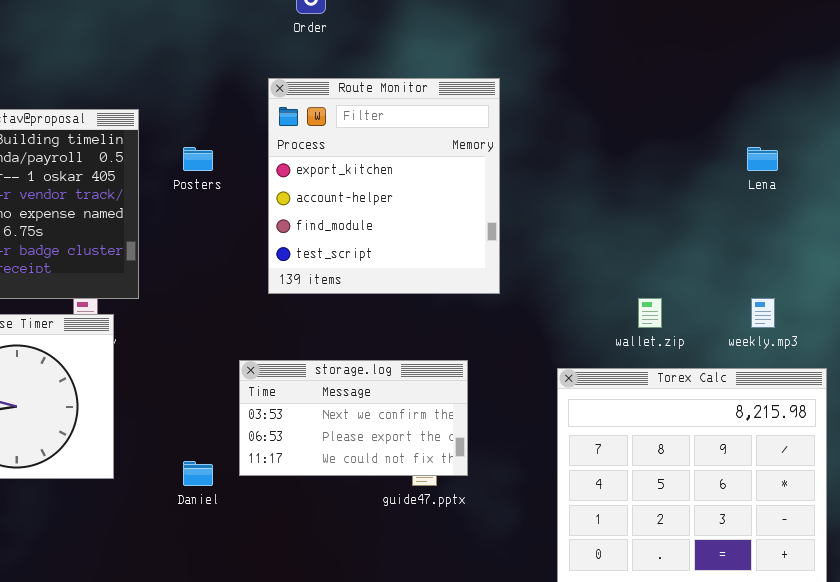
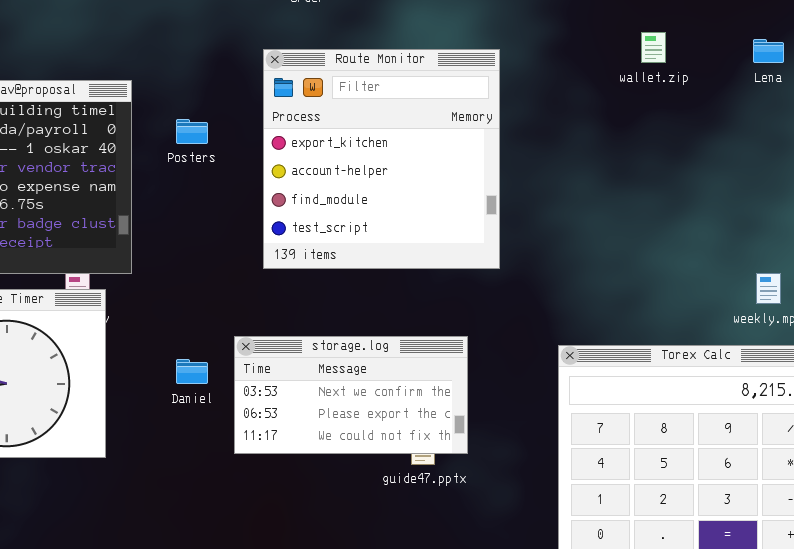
Lena: [747,147,778,171] -> [753,39,784,63], moved
wallet.zip: [638,298,662,328] -> [641,32,666,63], moved
Daniel: [183,461,213,486] -> [176,359,208,384], moved

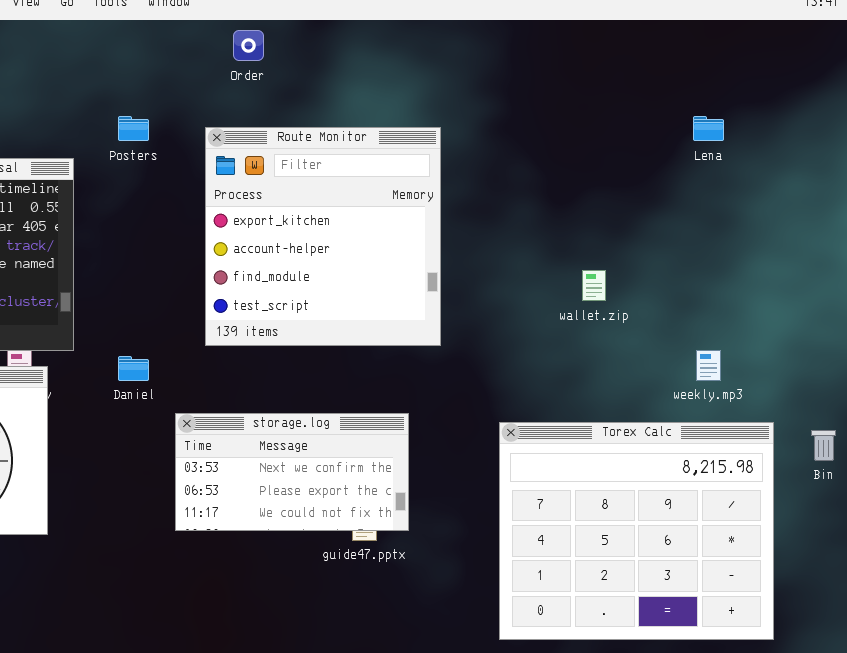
wallet.zip: [641,32,666,63] -> [582,270,606,301], moved
Posters: [176,119,208,144] -> [118,116,149,141], moved
Daniel: [176,359,208,384] -> [118,356,149,381], moved

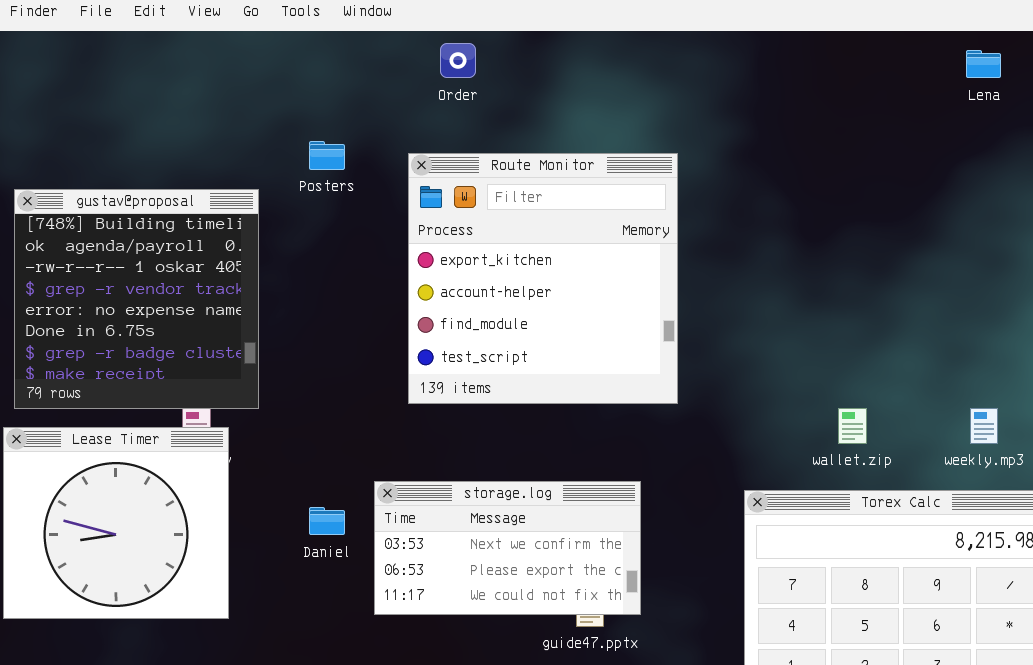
Lena: [693,116,724,141] -> [966,50,1001,78], moved
wallet.zip: [582,270,606,301] -> [838,408,867,444], moved
Daniel: [118,356,149,381] -> [309,507,345,535], moved

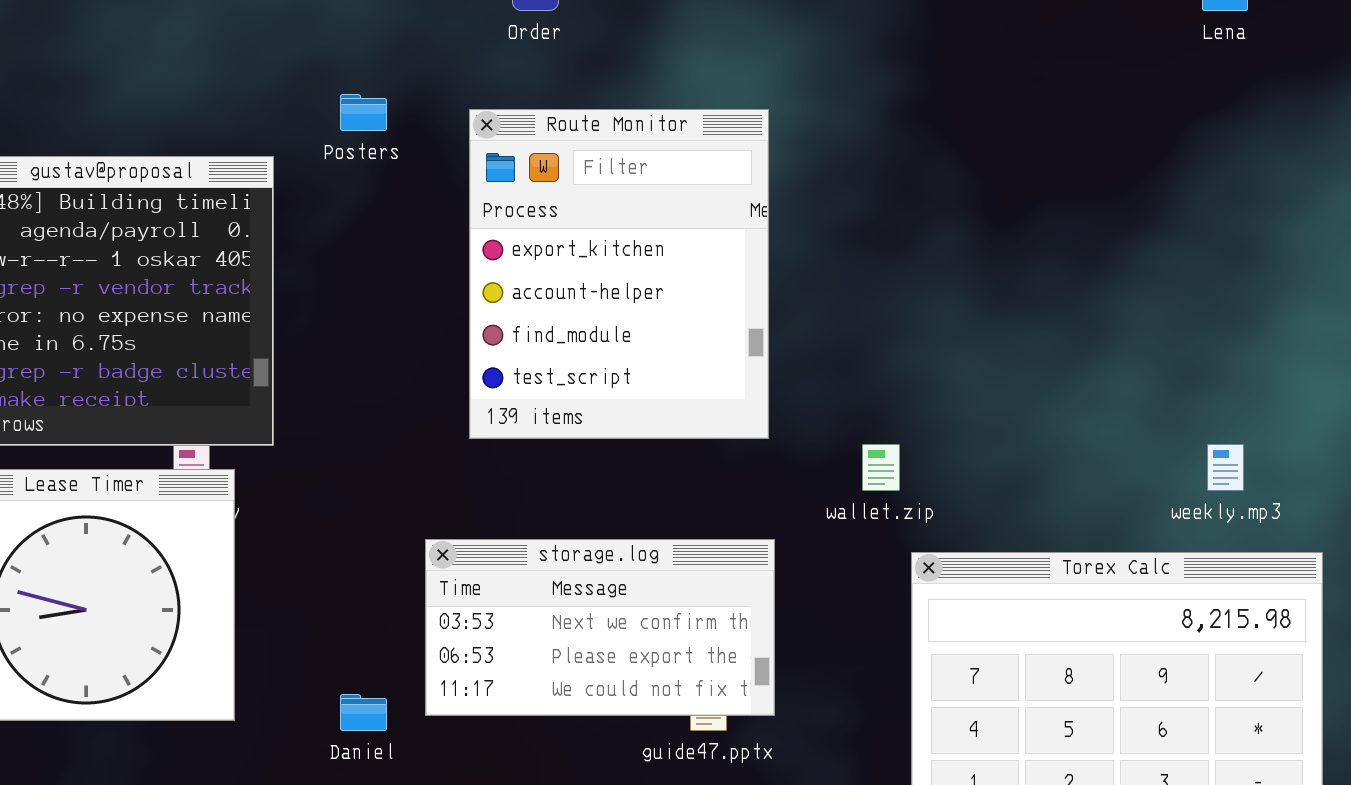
Route Monitor: [408,153,678,404] -> [469,109,769,439], resized
wallet.zip: [838,408,867,444] -> [862,444,900,491], moved
Daniel: [309,507,345,535] -> [340,694,387,731], moved

